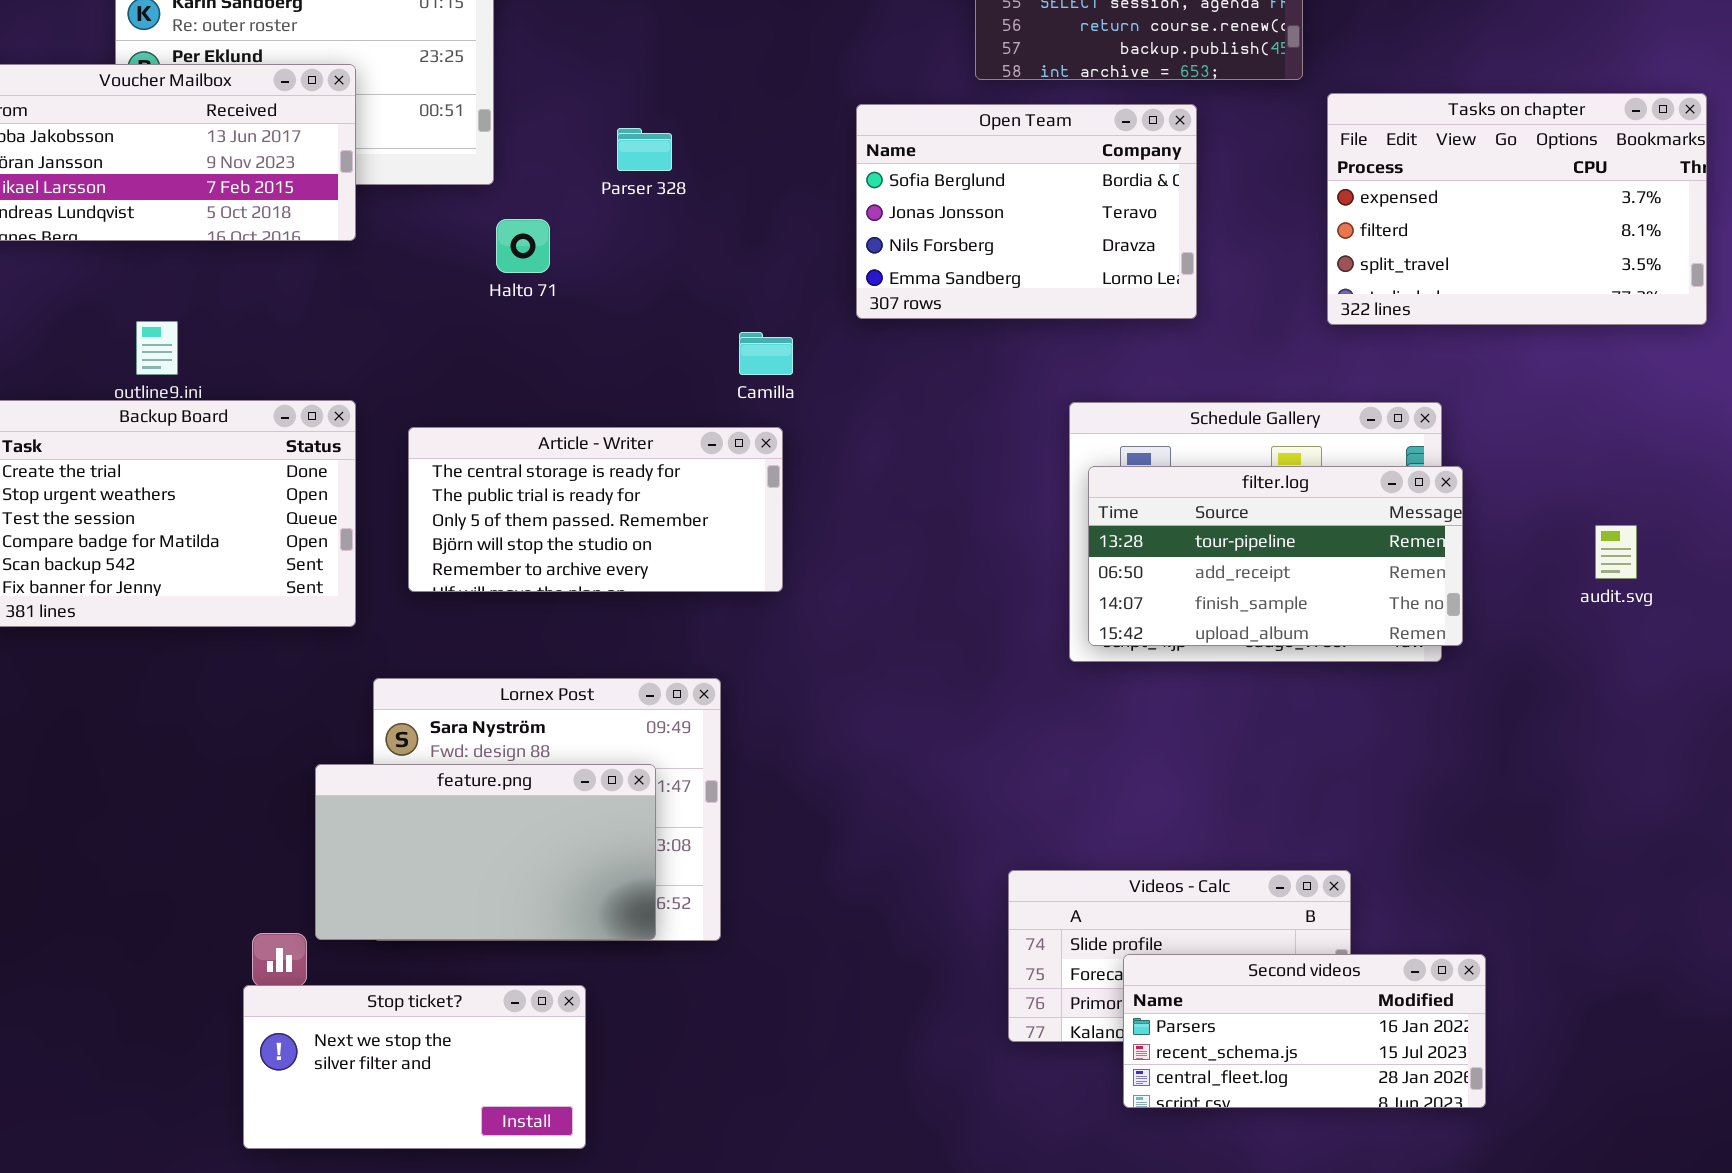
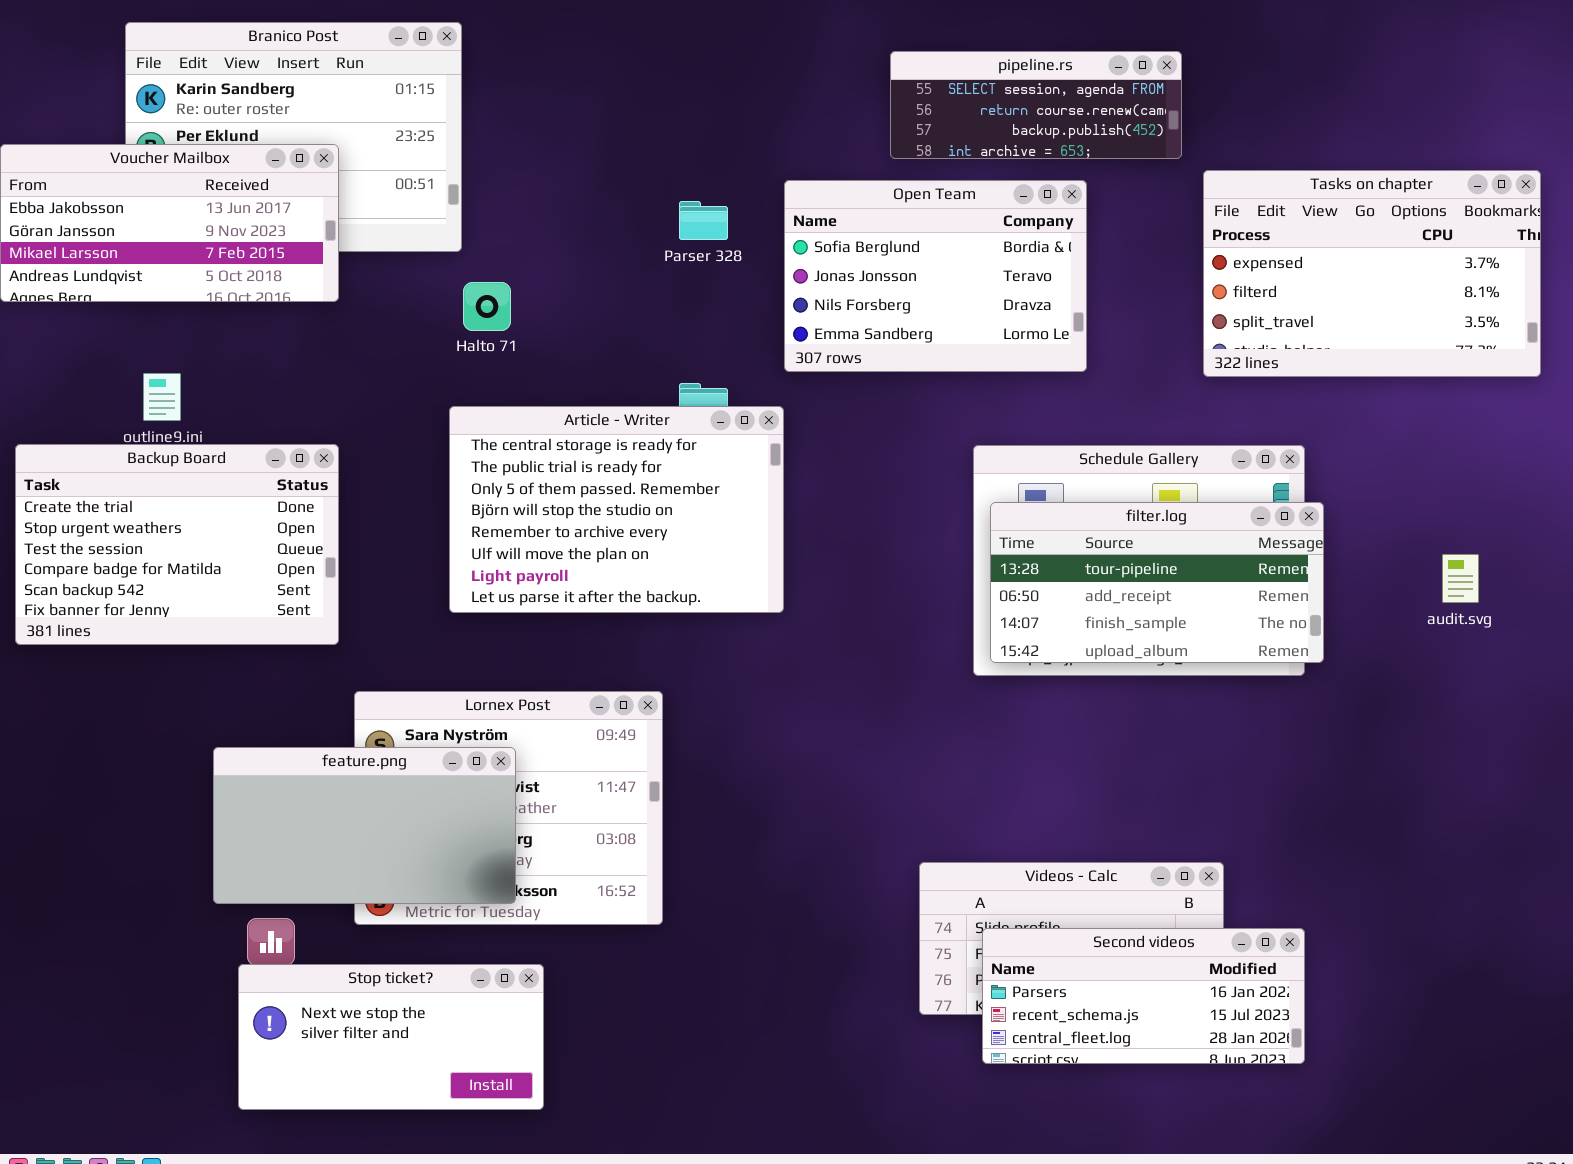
Parser 328: [617,128,672,171] -> [679,201,728,240], moved
Article - Writer: [408,427,783,592] -> [449,406,784,613], moved, resized
feature.png: [315,764,656,940] -> [213,747,516,904], moved
Second videos: [1123,954,1486,1108] -> [982,928,1305,1064], moved

